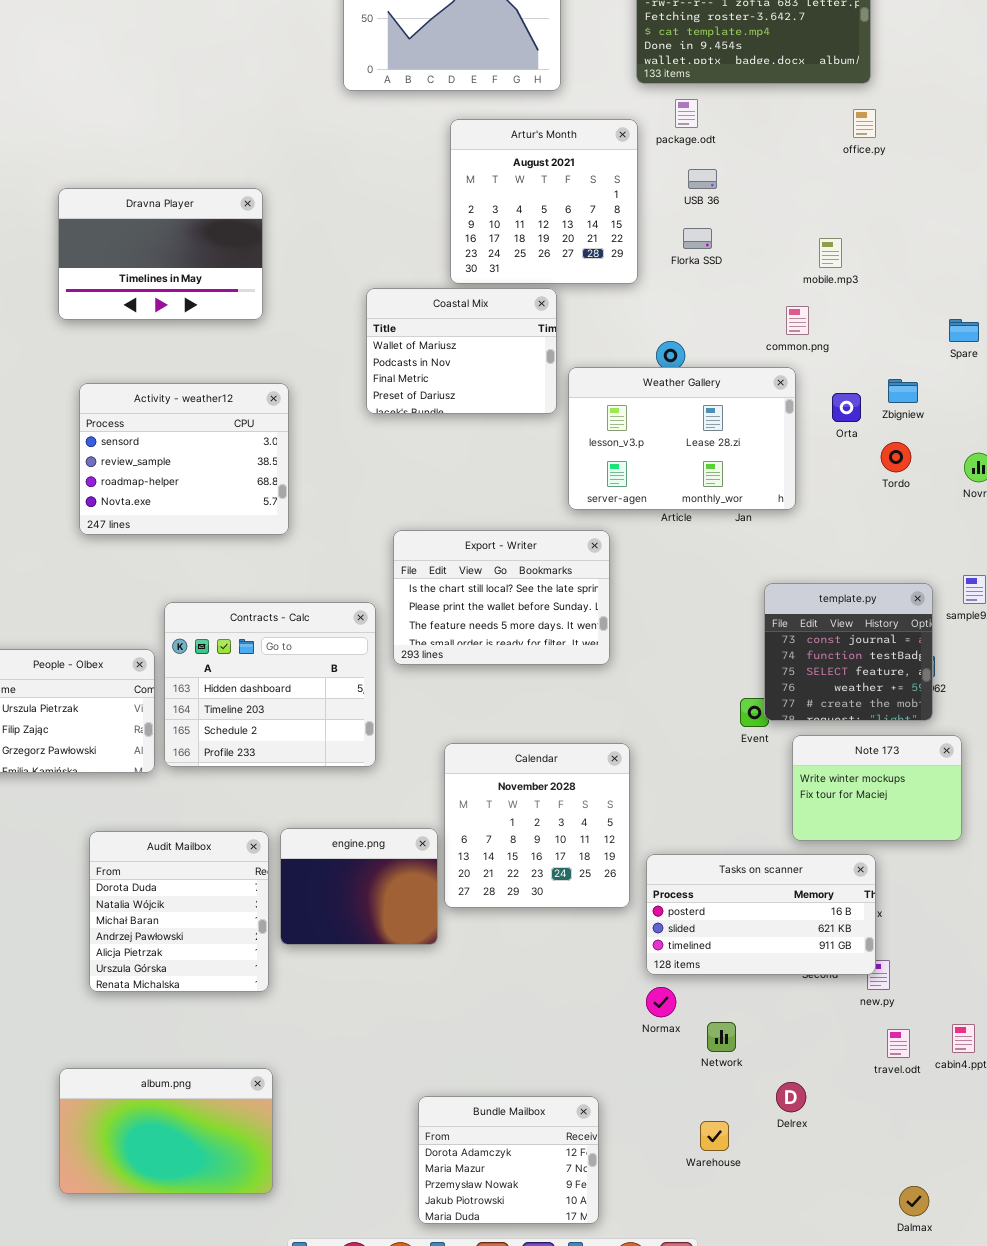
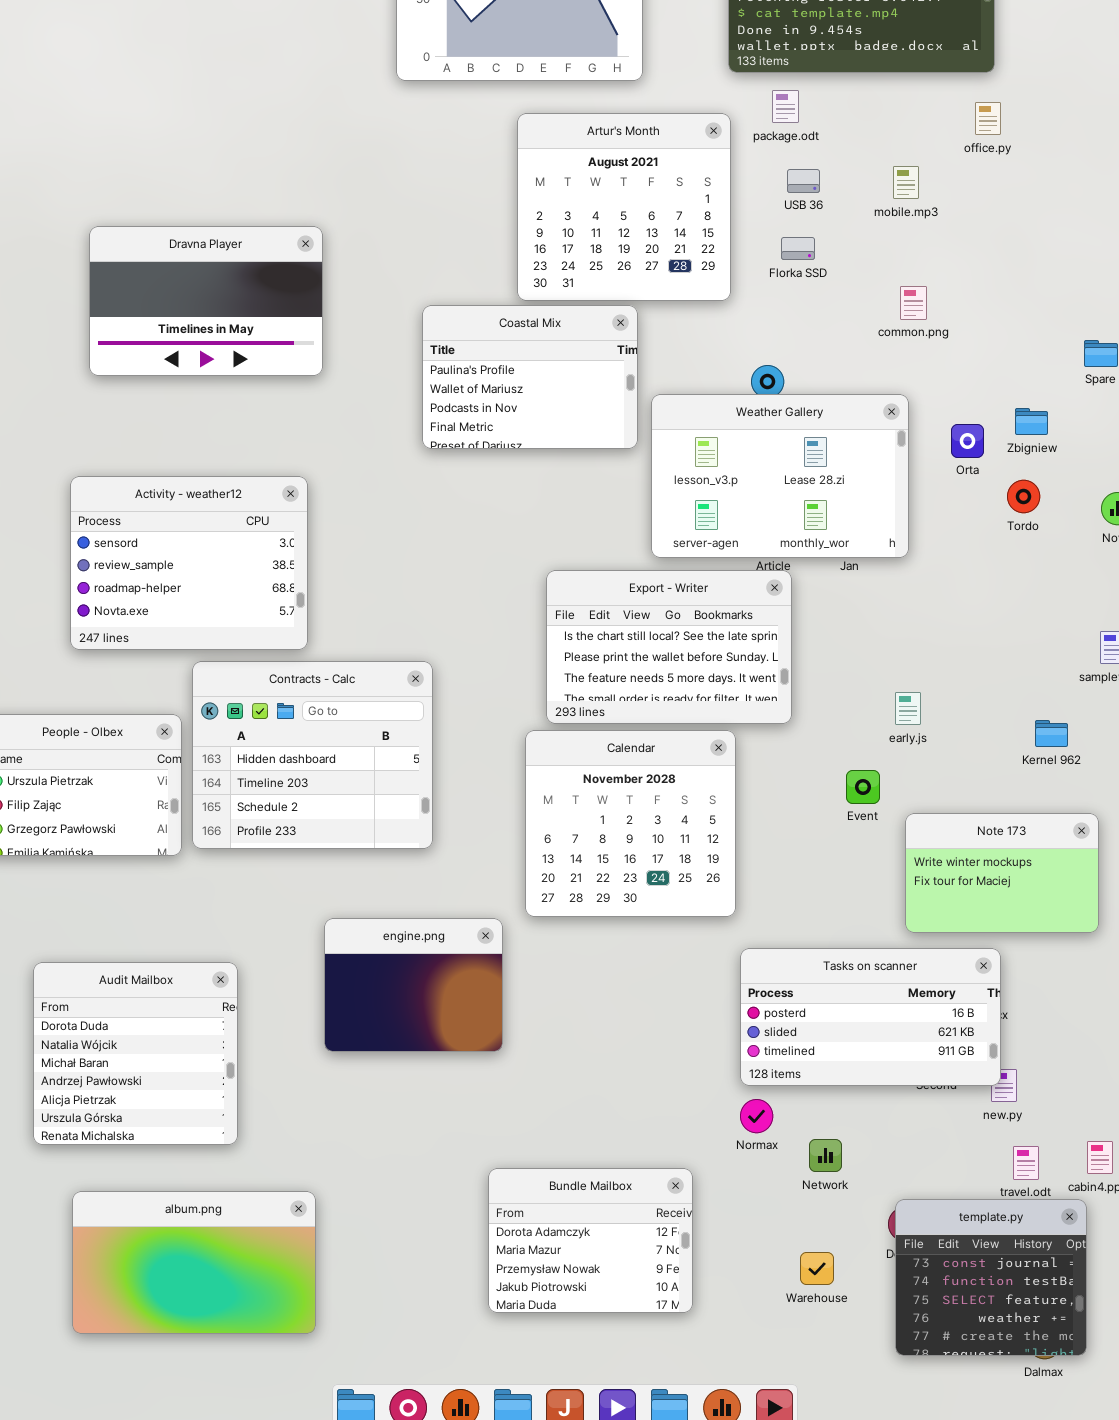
Dravna Player: [58,188,263,320] -> [89,226,323,376], moved
mobile.mp3: [819,238,842,268] -> [893,166,919,199], moved
Coastal Mix: [366,288,557,414] -> [422,305,638,449], scrolled up 1 row
common.png: [786,306,809,335] -> [900,286,927,320], moved
Activity - weather12: [79,383,289,535] -> [70,476,308,650], moved
Export - Writer: [393,530,610,665] -> [546,570,792,724], moved
template.py: [764,583,933,721] -> [895,1199,1087,1356], moved
Calendar: [444,743,630,908] -> [525,730,736,917], moved
Audit Mailbox: [89,831,269,992] -> [33,962,238,1145], moved
Bundle Mailbox: [418,1096,599,1224] -> [488,1168,693,1313], moved

